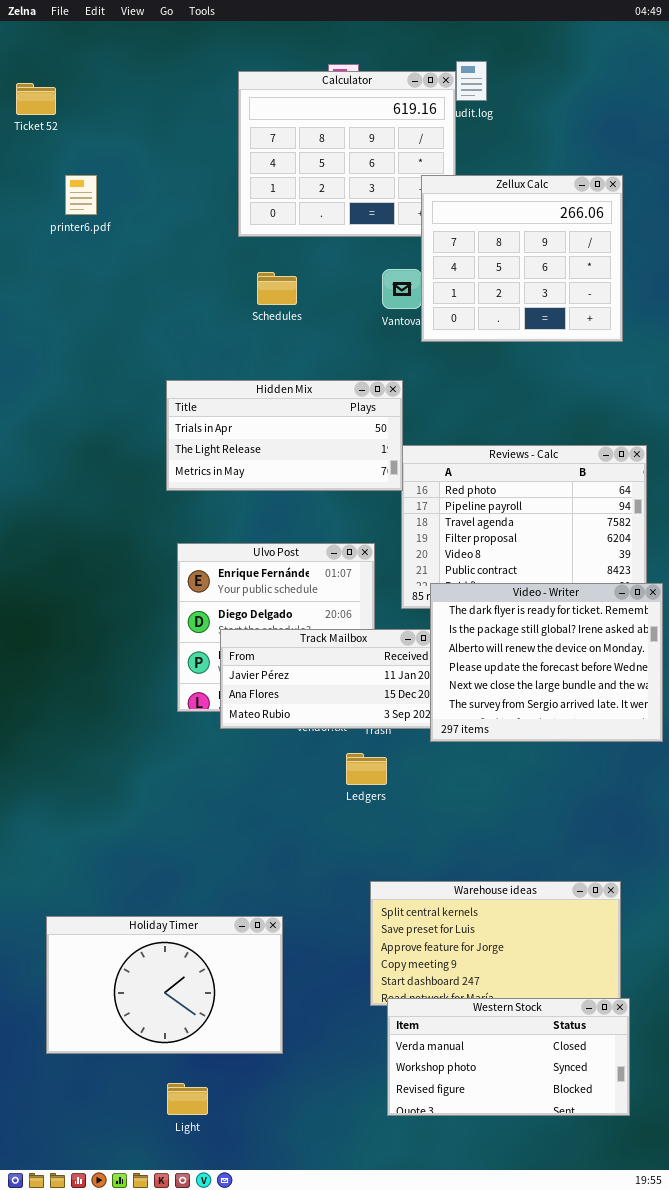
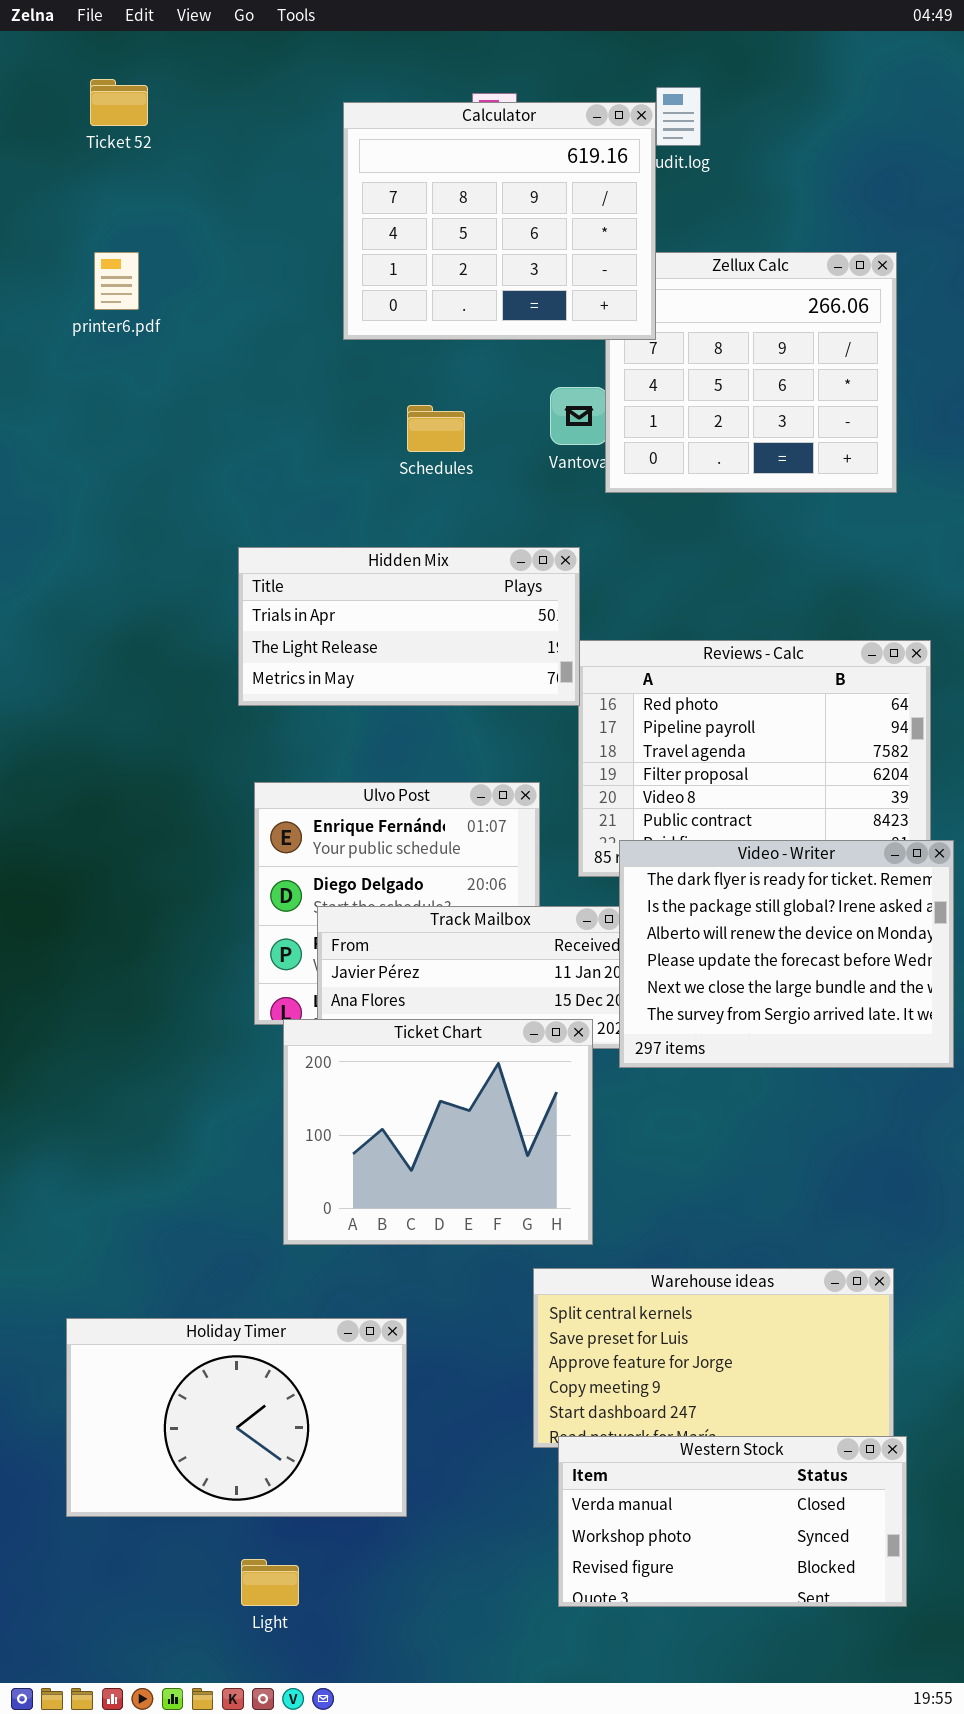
Calculator: [238,71,456,237] -> [343,102,656,340], raised
Ticket 52: [16,83,56,115] -> [90,79,148,126], moved
Schedules: [257,272,297,305] -> [407,405,465,452], moved
Ticket Chart: none -> [283,1019,593,1245], opened

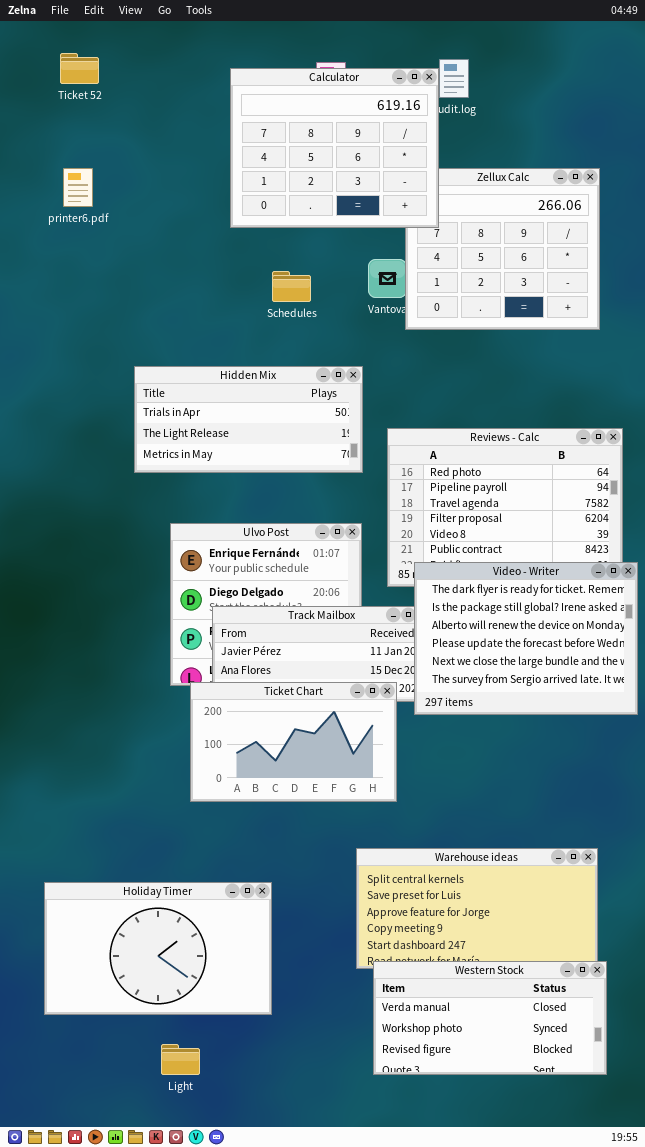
Hidden Mix: [238,547,580,706] -> [134,366,363,473], moved
Ticket Chart: [283,1019,593,1245] -> [190,682,397,802], resized

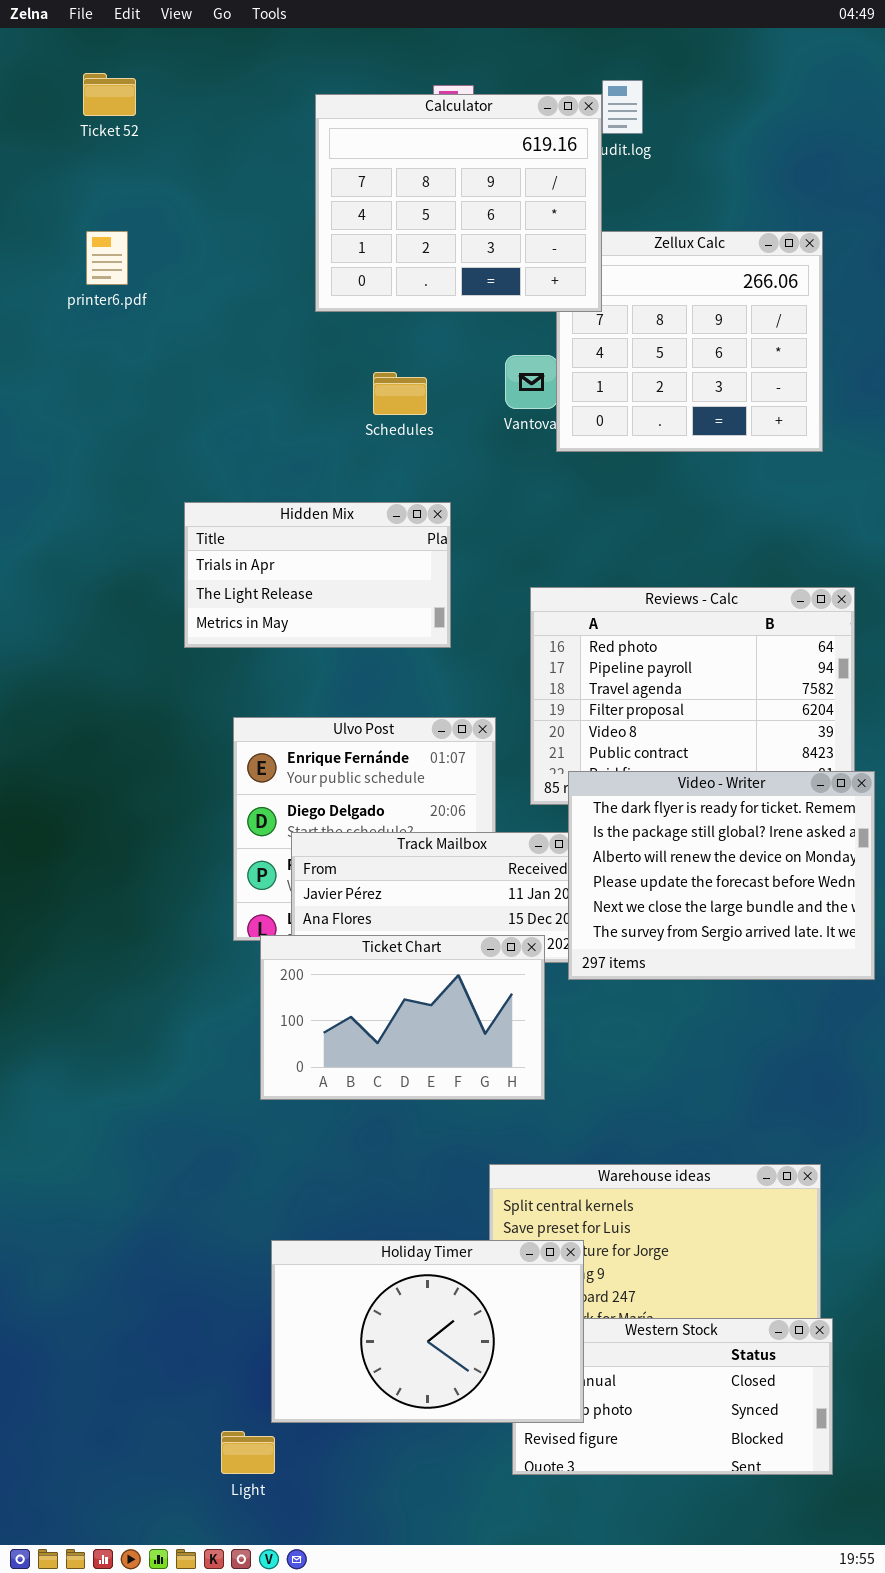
Hidden Mix: [134,366,363,473] -> [184,502,451,648], resized
Holiday Timer: [44,882,272,1015] -> [271,1240,584,1423], moved

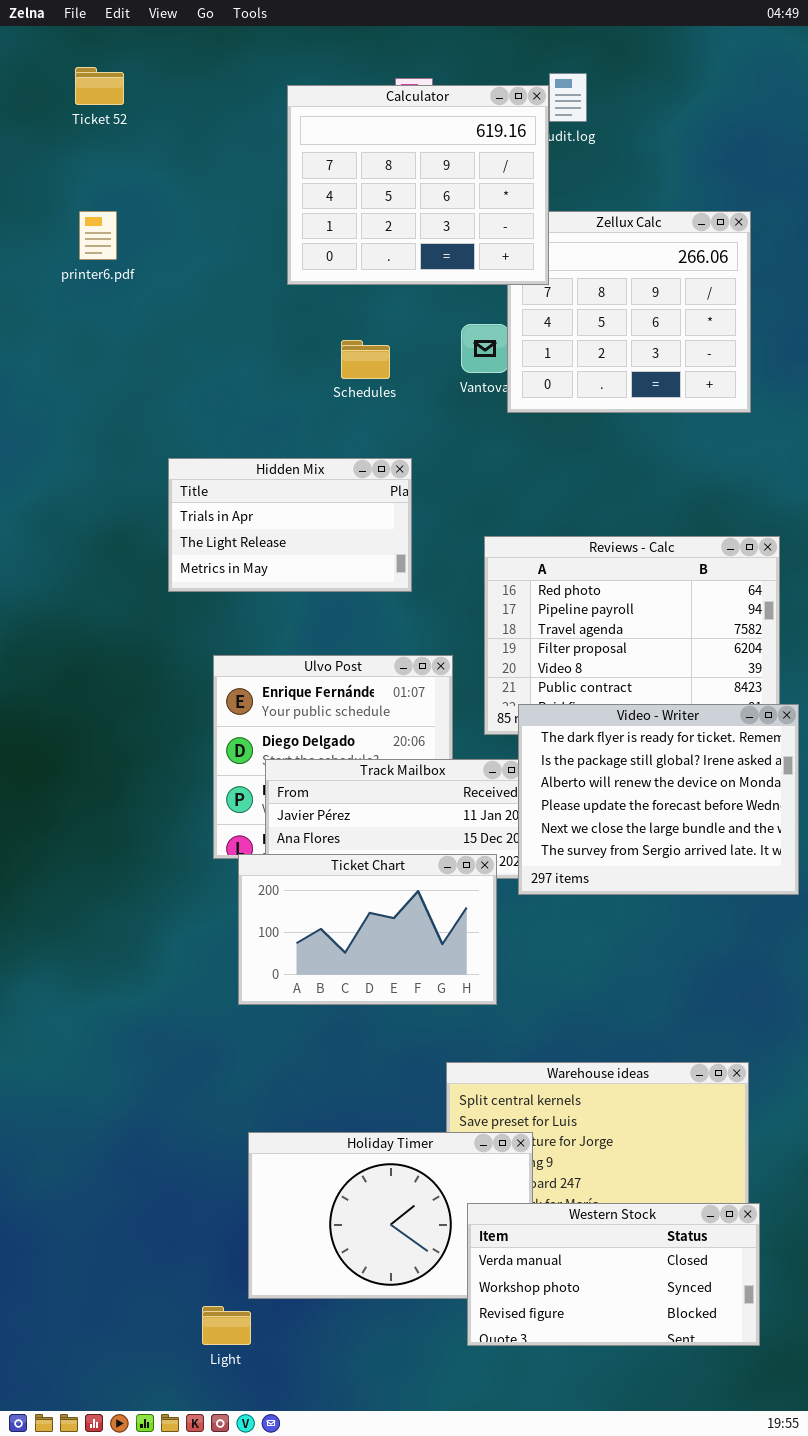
Western Stock: [512,1318,833,1475] -> [467,1203,760,1346], raised

